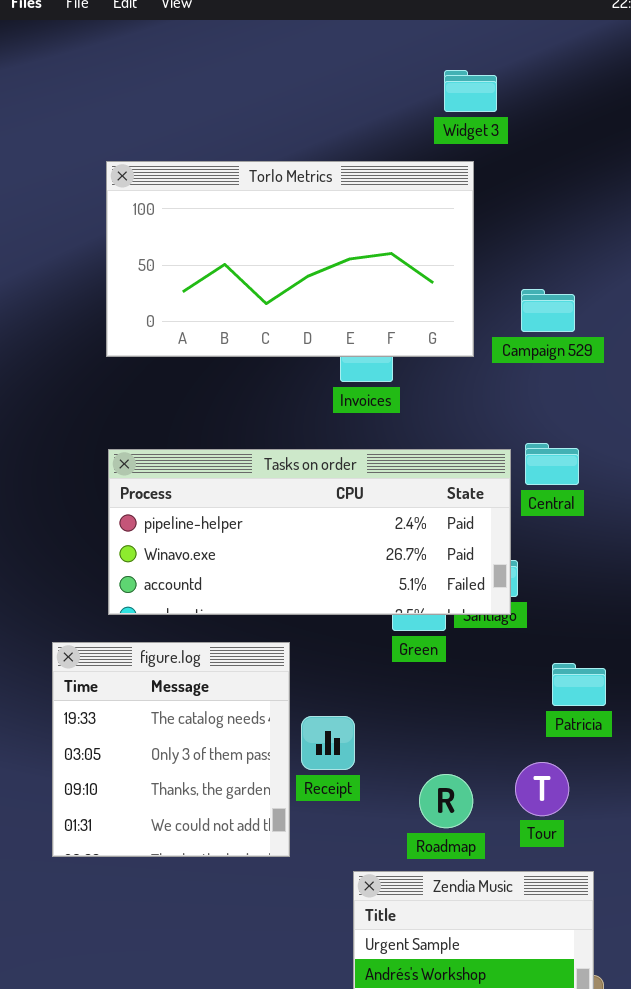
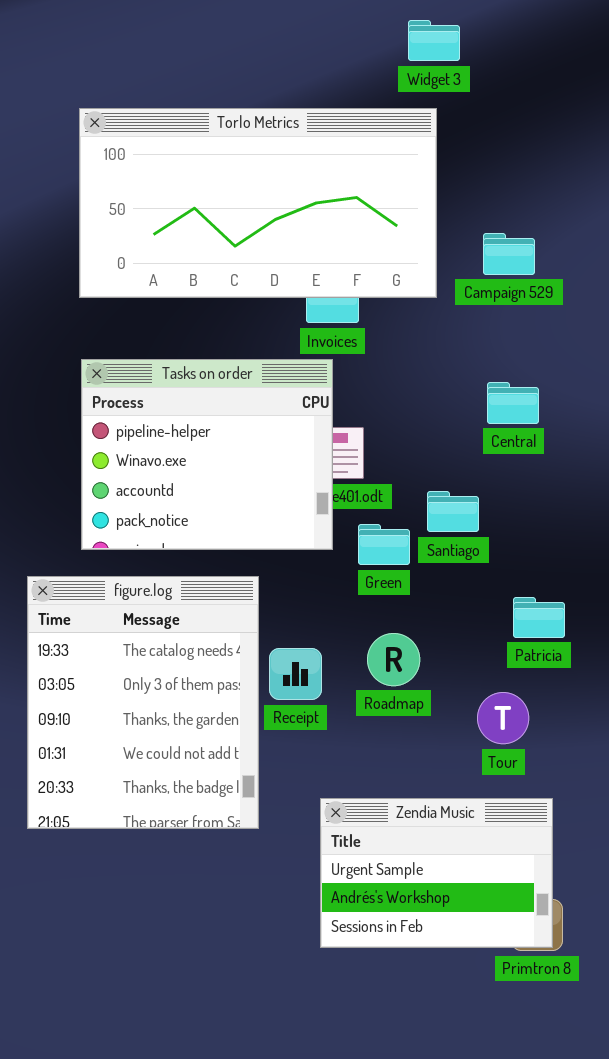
Tasks on order: [108,449,511,615] -> [81,359,333,550], resized
figure.log: [52,642,290,857] -> [27,576,259,829], resized
Roadmap: [419,774,473,828] -> [367,633,420,686], moved

